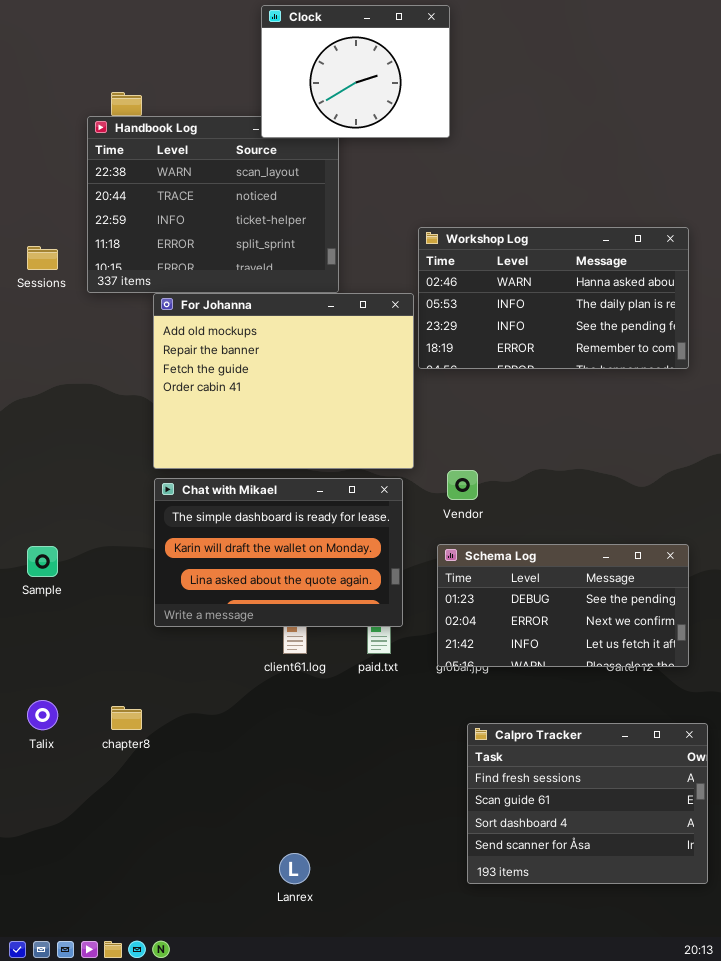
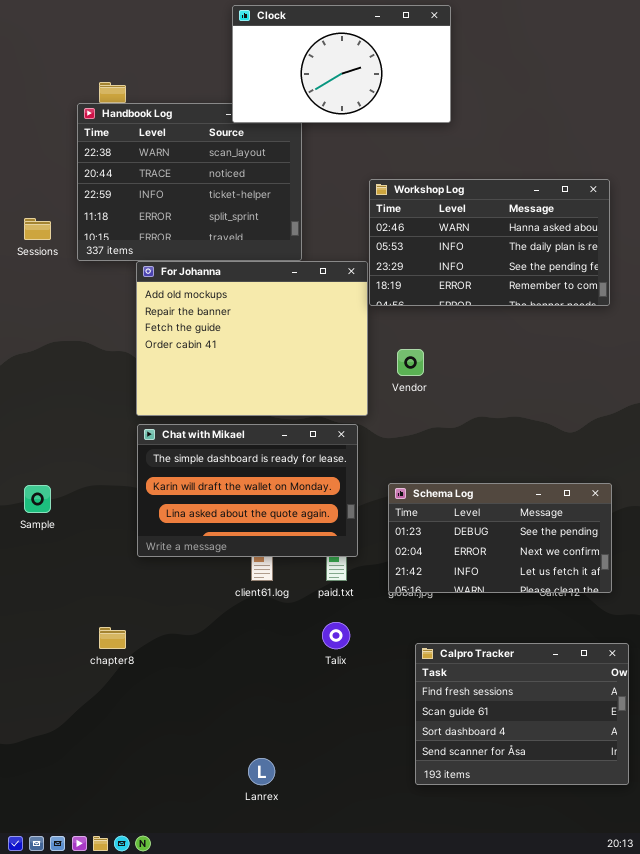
Clock: [261,5,450,138] -> [232,5,451,123], resized
Workshop Log: [418,227,689,369] -> [369,179,610,306], moved
Vendor: [447,470,478,500] -> [397,349,424,376], moved
Talix: [27,700,58,730] -> [322,622,350,649], moved

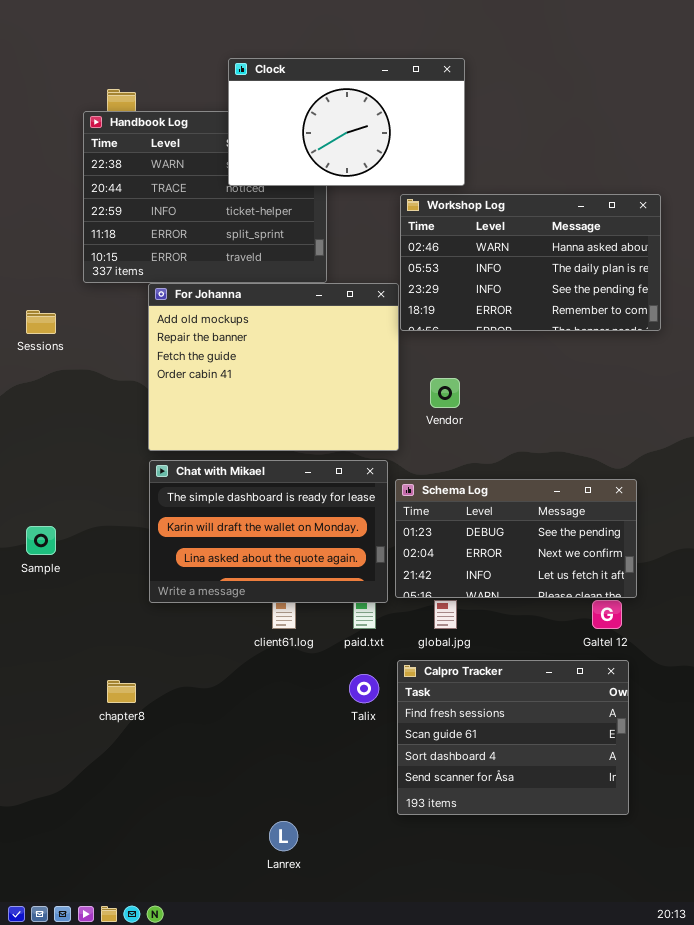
Clock: [232,5,451,123] -> [228,58,465,186], moved
Sessions: [24,218,51,240] -> [26,310,56,334], moved
Schema Log: [388,483,612,593] -> [395,479,637,598], moved
Calpro Tracker: [415,643,629,785] -> [397,660,629,815], moved

